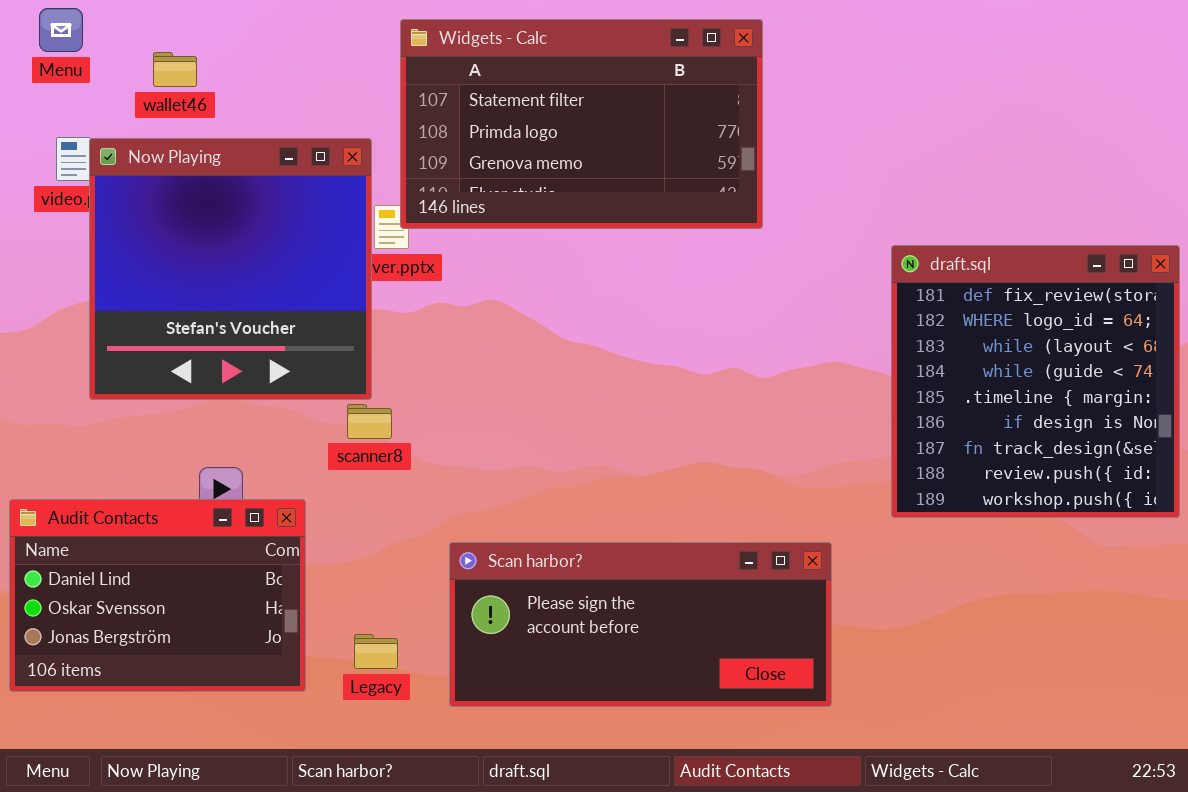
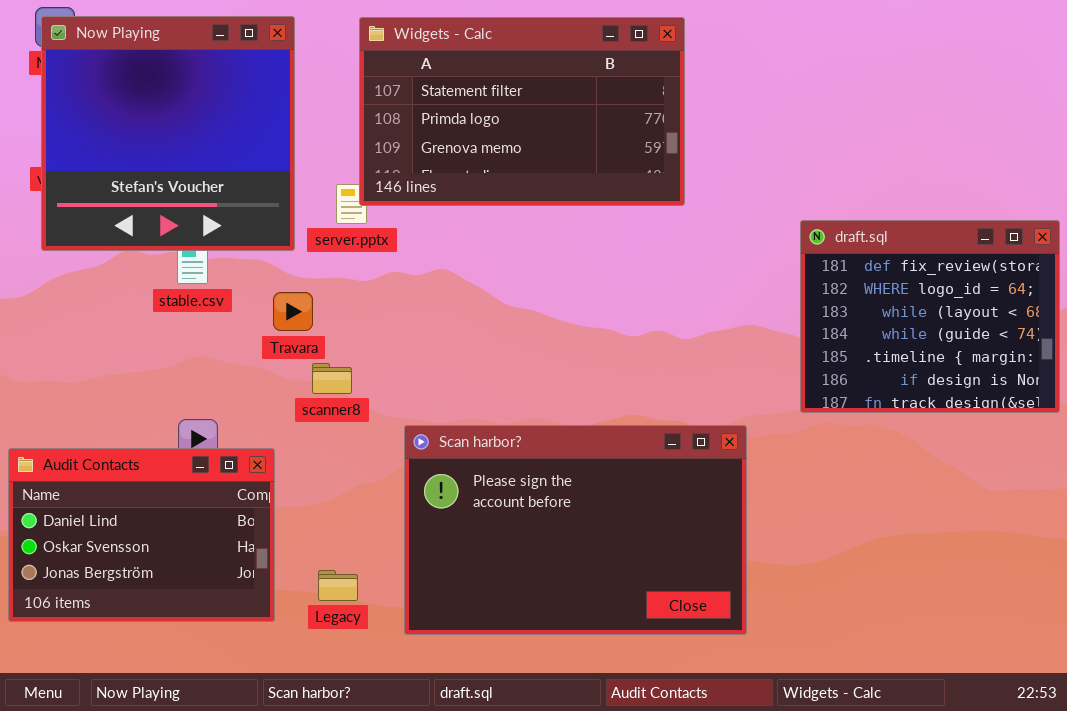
Now Playing: [89,138,372,400] -> [41,16,295,251], moved
draft.sql: [891,245,1180,518] -> [800,220,1060,413], resized
Scan harbor?: [449,542,832,707] -> [404,425,747,635], resized

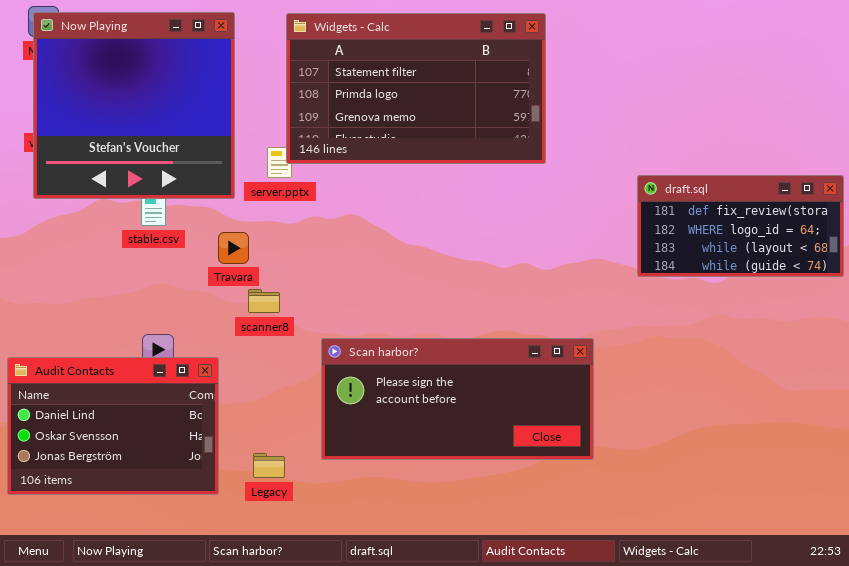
draft.sql: [800,220,1060,413] -> [637,175,844,277], resized
Scan harbor?: [404,425,747,635] -> [321,338,594,460], resized

